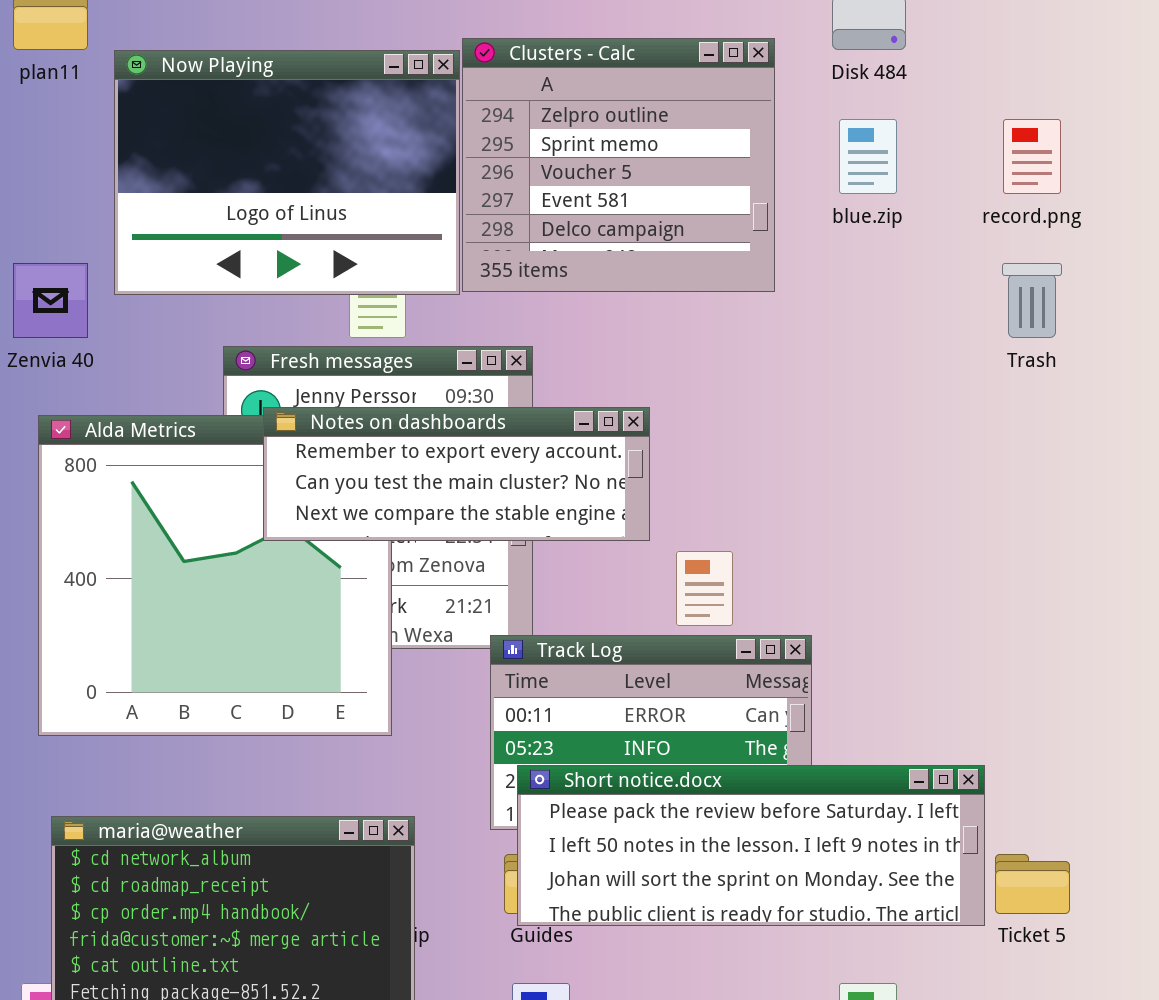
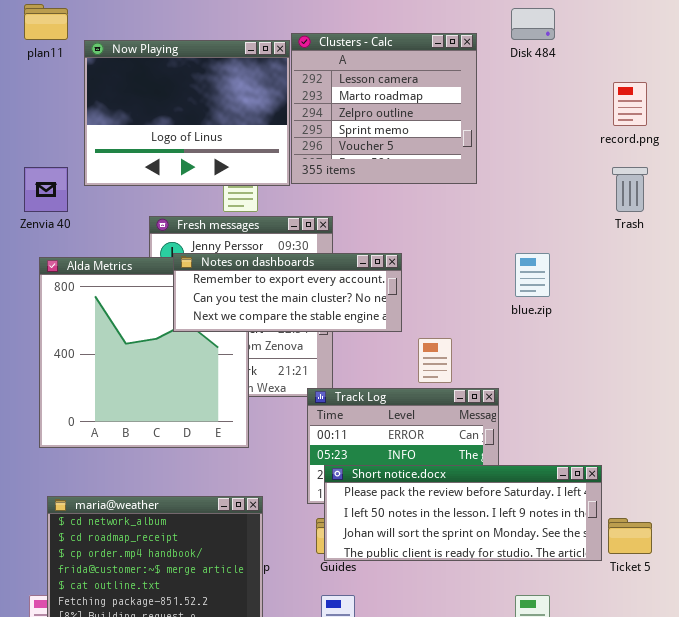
Clusters - Calc: [462,38,775,292] -> [291,33,477,184], scrolled up 2 rows
blue.zip: [839,119,897,194] -> [515,253,550,297], moved

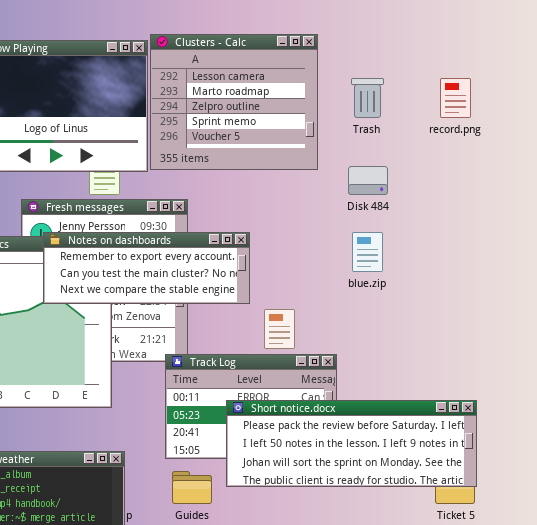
Disk 484: [511,8,555,40] -> [348,166,388,195], moved
Trash: [612,167,648,212] -> [351,78,384,118], moved
Short notice.docx: [324,465,602,561] -> [226,400,477,487], moved

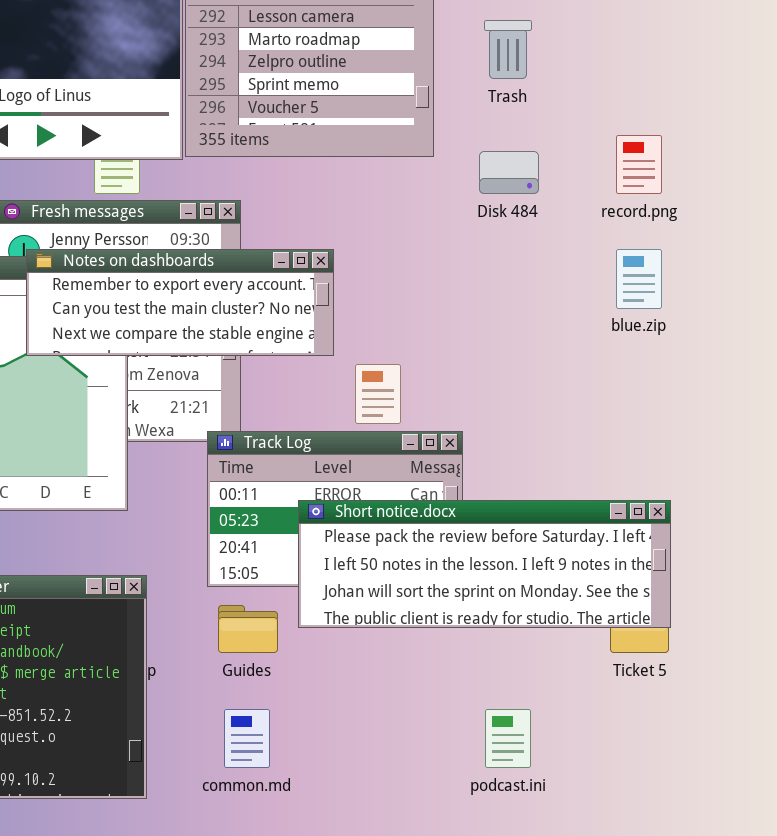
record.png: [440,78,471,118] -> [616,135,662,194], moved
blue.zip: [352,232,383,272] -> [616,249,662,309], moved

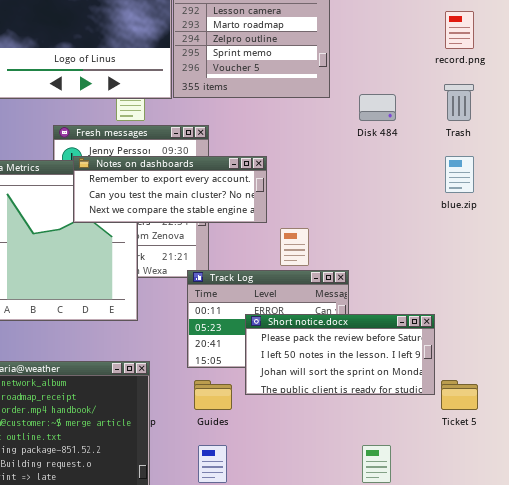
Trash: [484,20,532,79] -> [444,84,474,121], moved
record.png: [616,135,662,194] -> [445,11,474,49], moved
Short notice.docx: [298,500,671,628] -> [245,314,435,395], resized

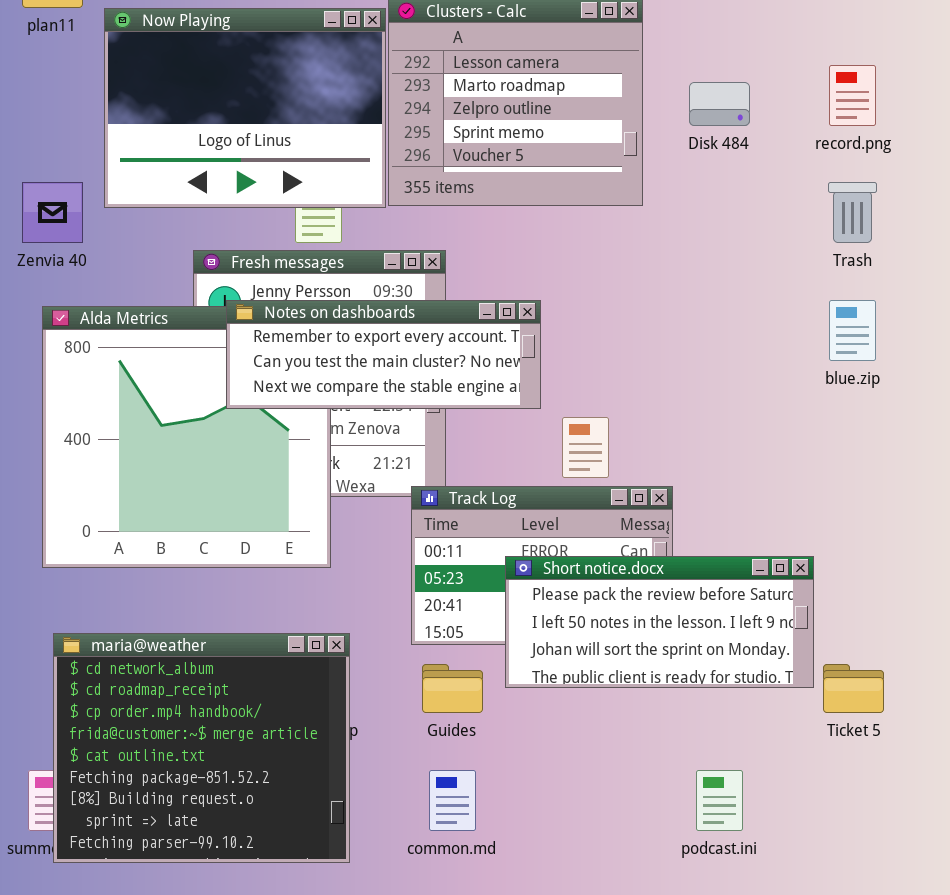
Disk 484: [359,94,396,121] -> [689,82,750,126], moved

